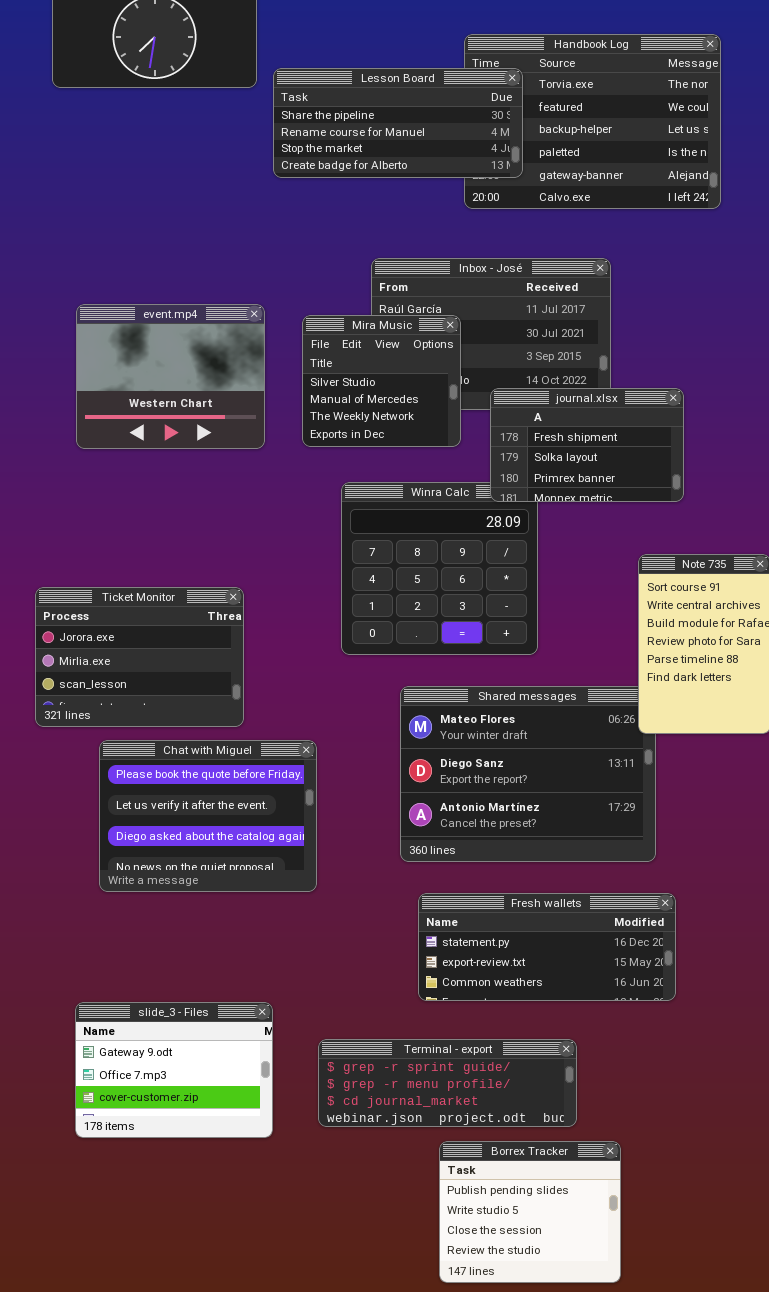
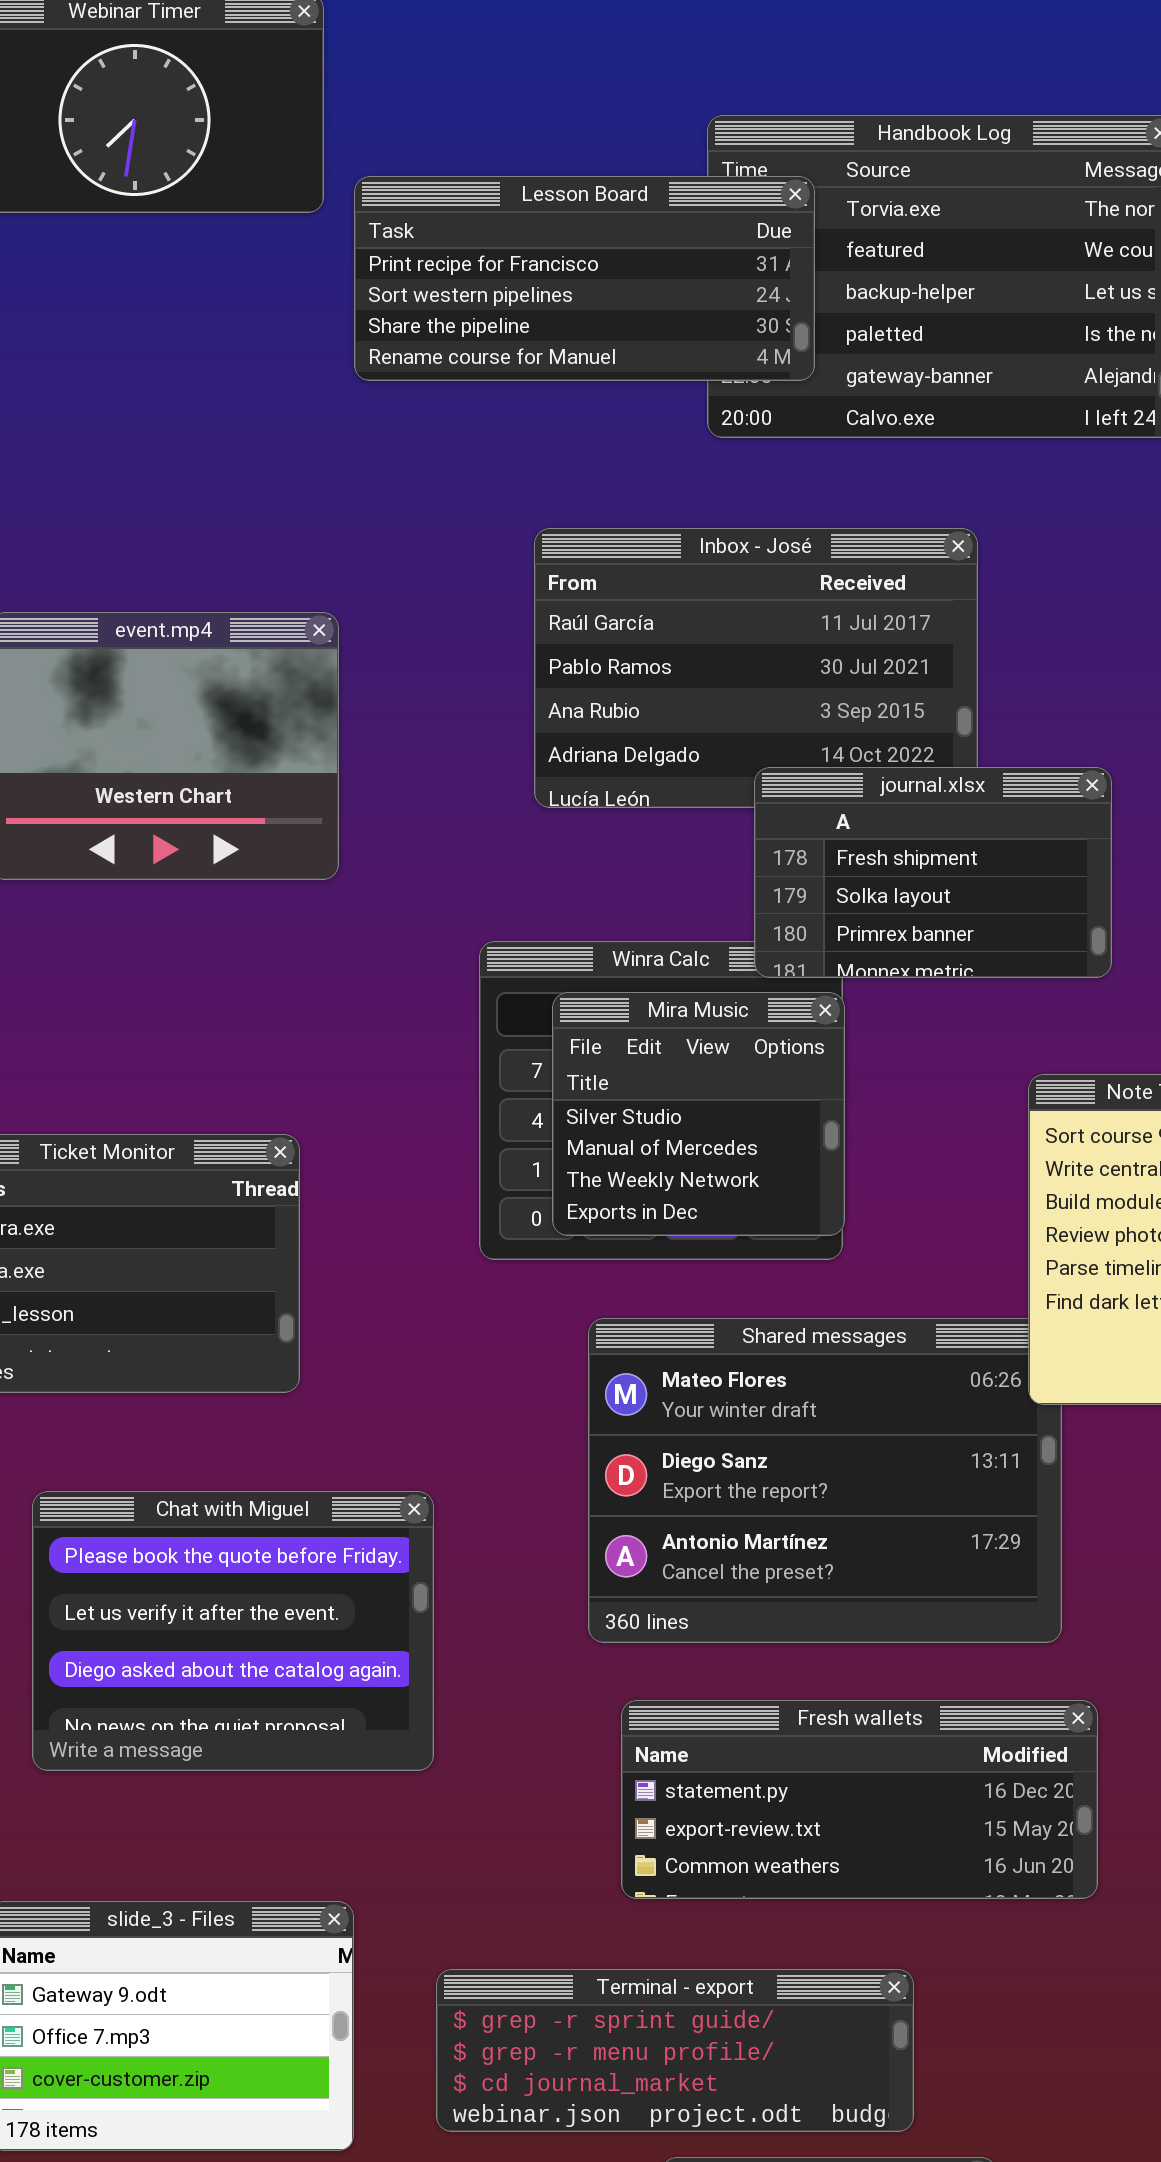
Lesson Board: [273,68,523,178] -> [354,176,815,381], scrolled up 2 rows
Mira Music: [302,315,461,447] -> [552,992,845,1236], moved
Chat with Miguel: [99,740,317,892] -> [32,1491,434,1771], moved

